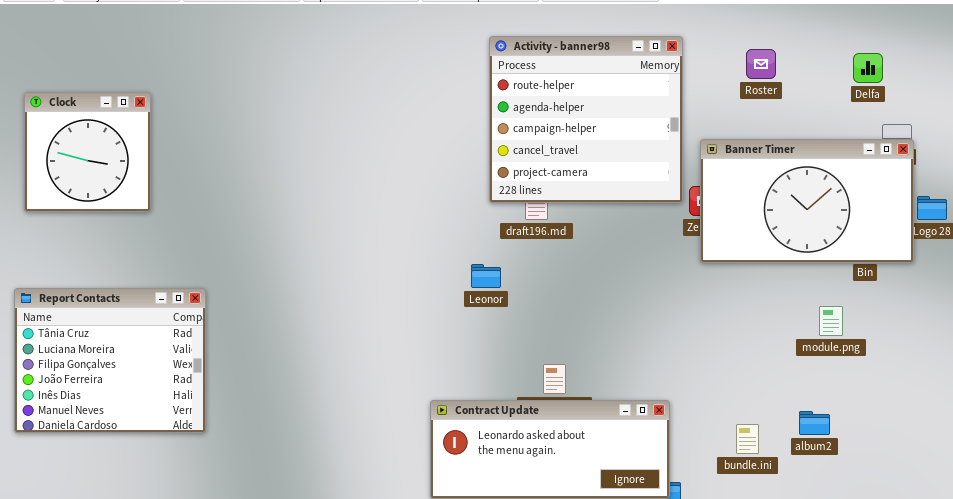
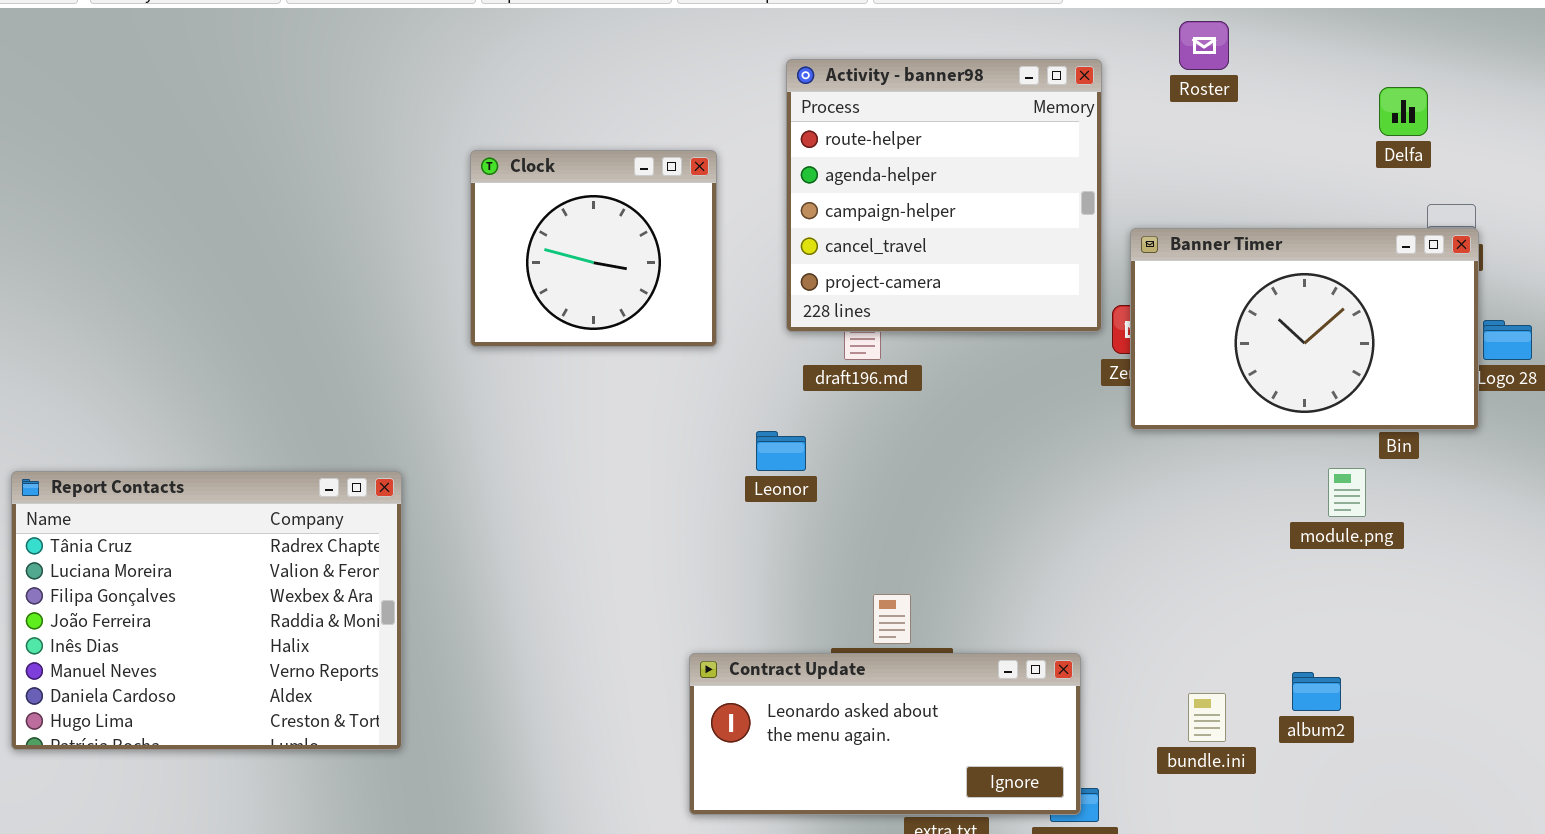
Roster: [746,49,776,79] -> [1179,21,1229,70], moved
Clock: [24,92,151,212] -> [470,150,717,347], moved, resized
Report Contacts: [14,288,206,433] -> [11,471,402,750], resized
module.png: [819,306,843,336] -> [1328,468,1366,517], moved

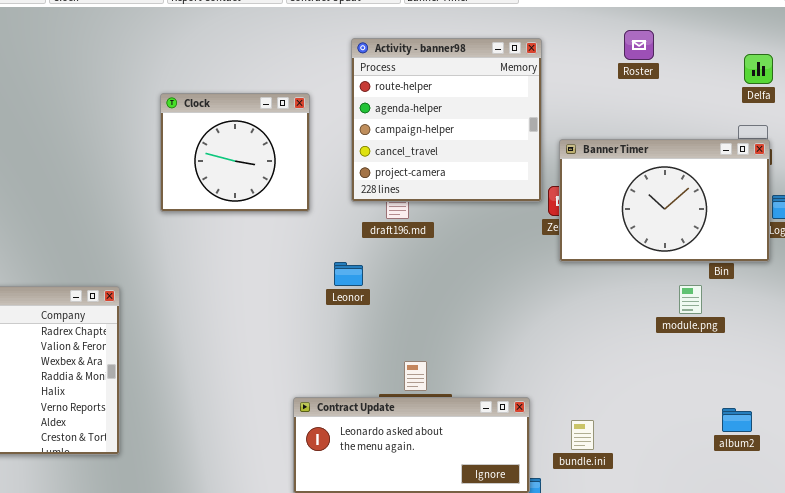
Roster: [1179,21,1229,70] -> [624,30,654,60], moved
Delfa: [1379,87,1428,136] -> [744,54,773,84], moved
album2: [1292,672,1341,711] -> [722,408,752,432], moved
bundle.ini: [1188,693,1226,742] -> [571,420,594,450], moved

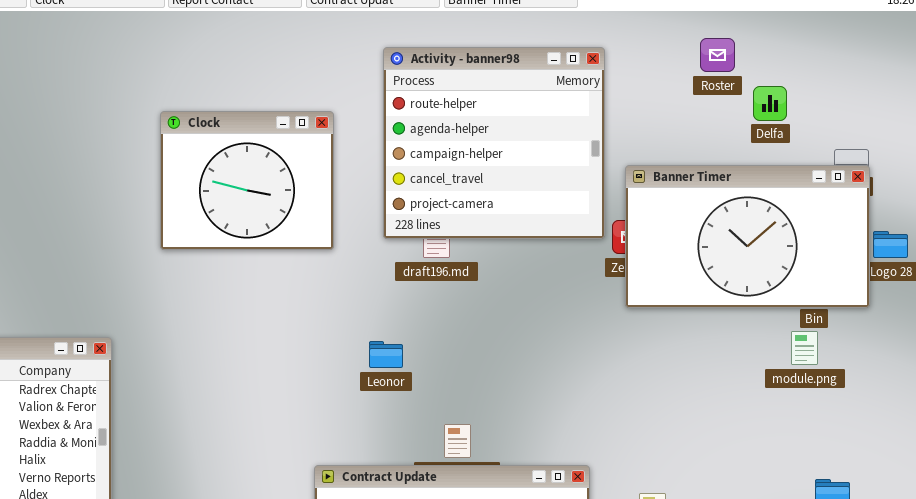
Delfa: [744,54,773,84] -> [753,86,787,121], moved
Leonor: [334,262,363,286] -> [369,341,403,368], moved
module.png: [679,285,702,314] -> [791,331,818,365], moved

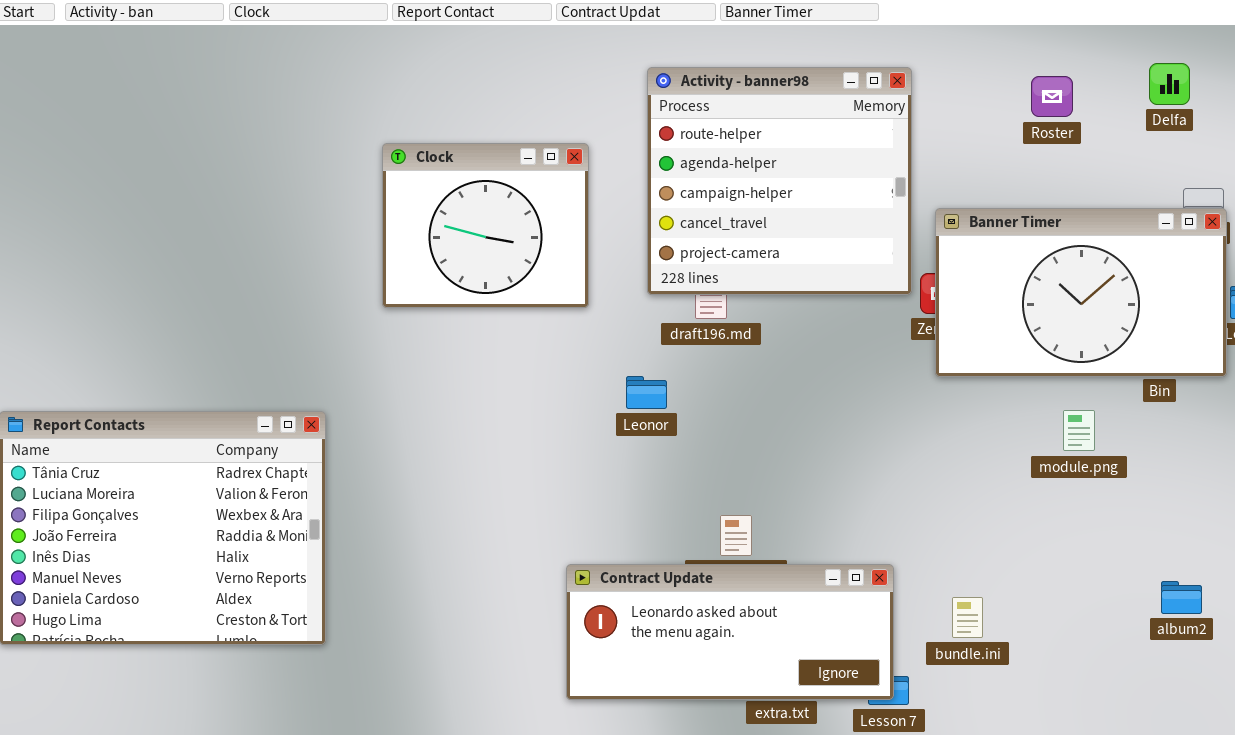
Roster: [700,38,735,72] -> [1031,76,1073,117], moved
Delfa: [753,86,787,121] -> [1149,63,1190,105], moved
module.png: [791,331,818,365] -> [1063,410,1095,451], moved
Leonor: [369,341,403,368] -> [626,376,667,409], moved

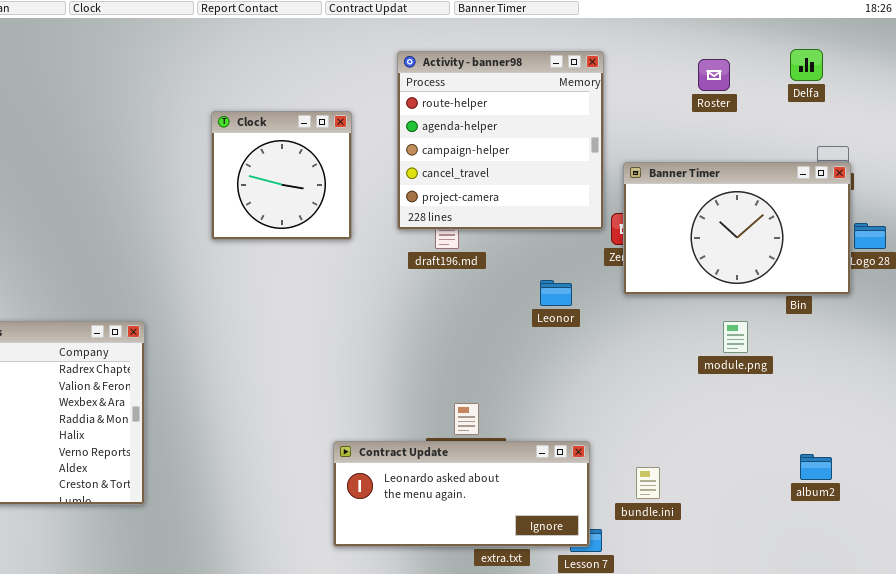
Clock: [382,143,589,308] -> [211,111,352,240], resized
Leonor: [626,376,667,409] -> [540,280,572,306], moved

